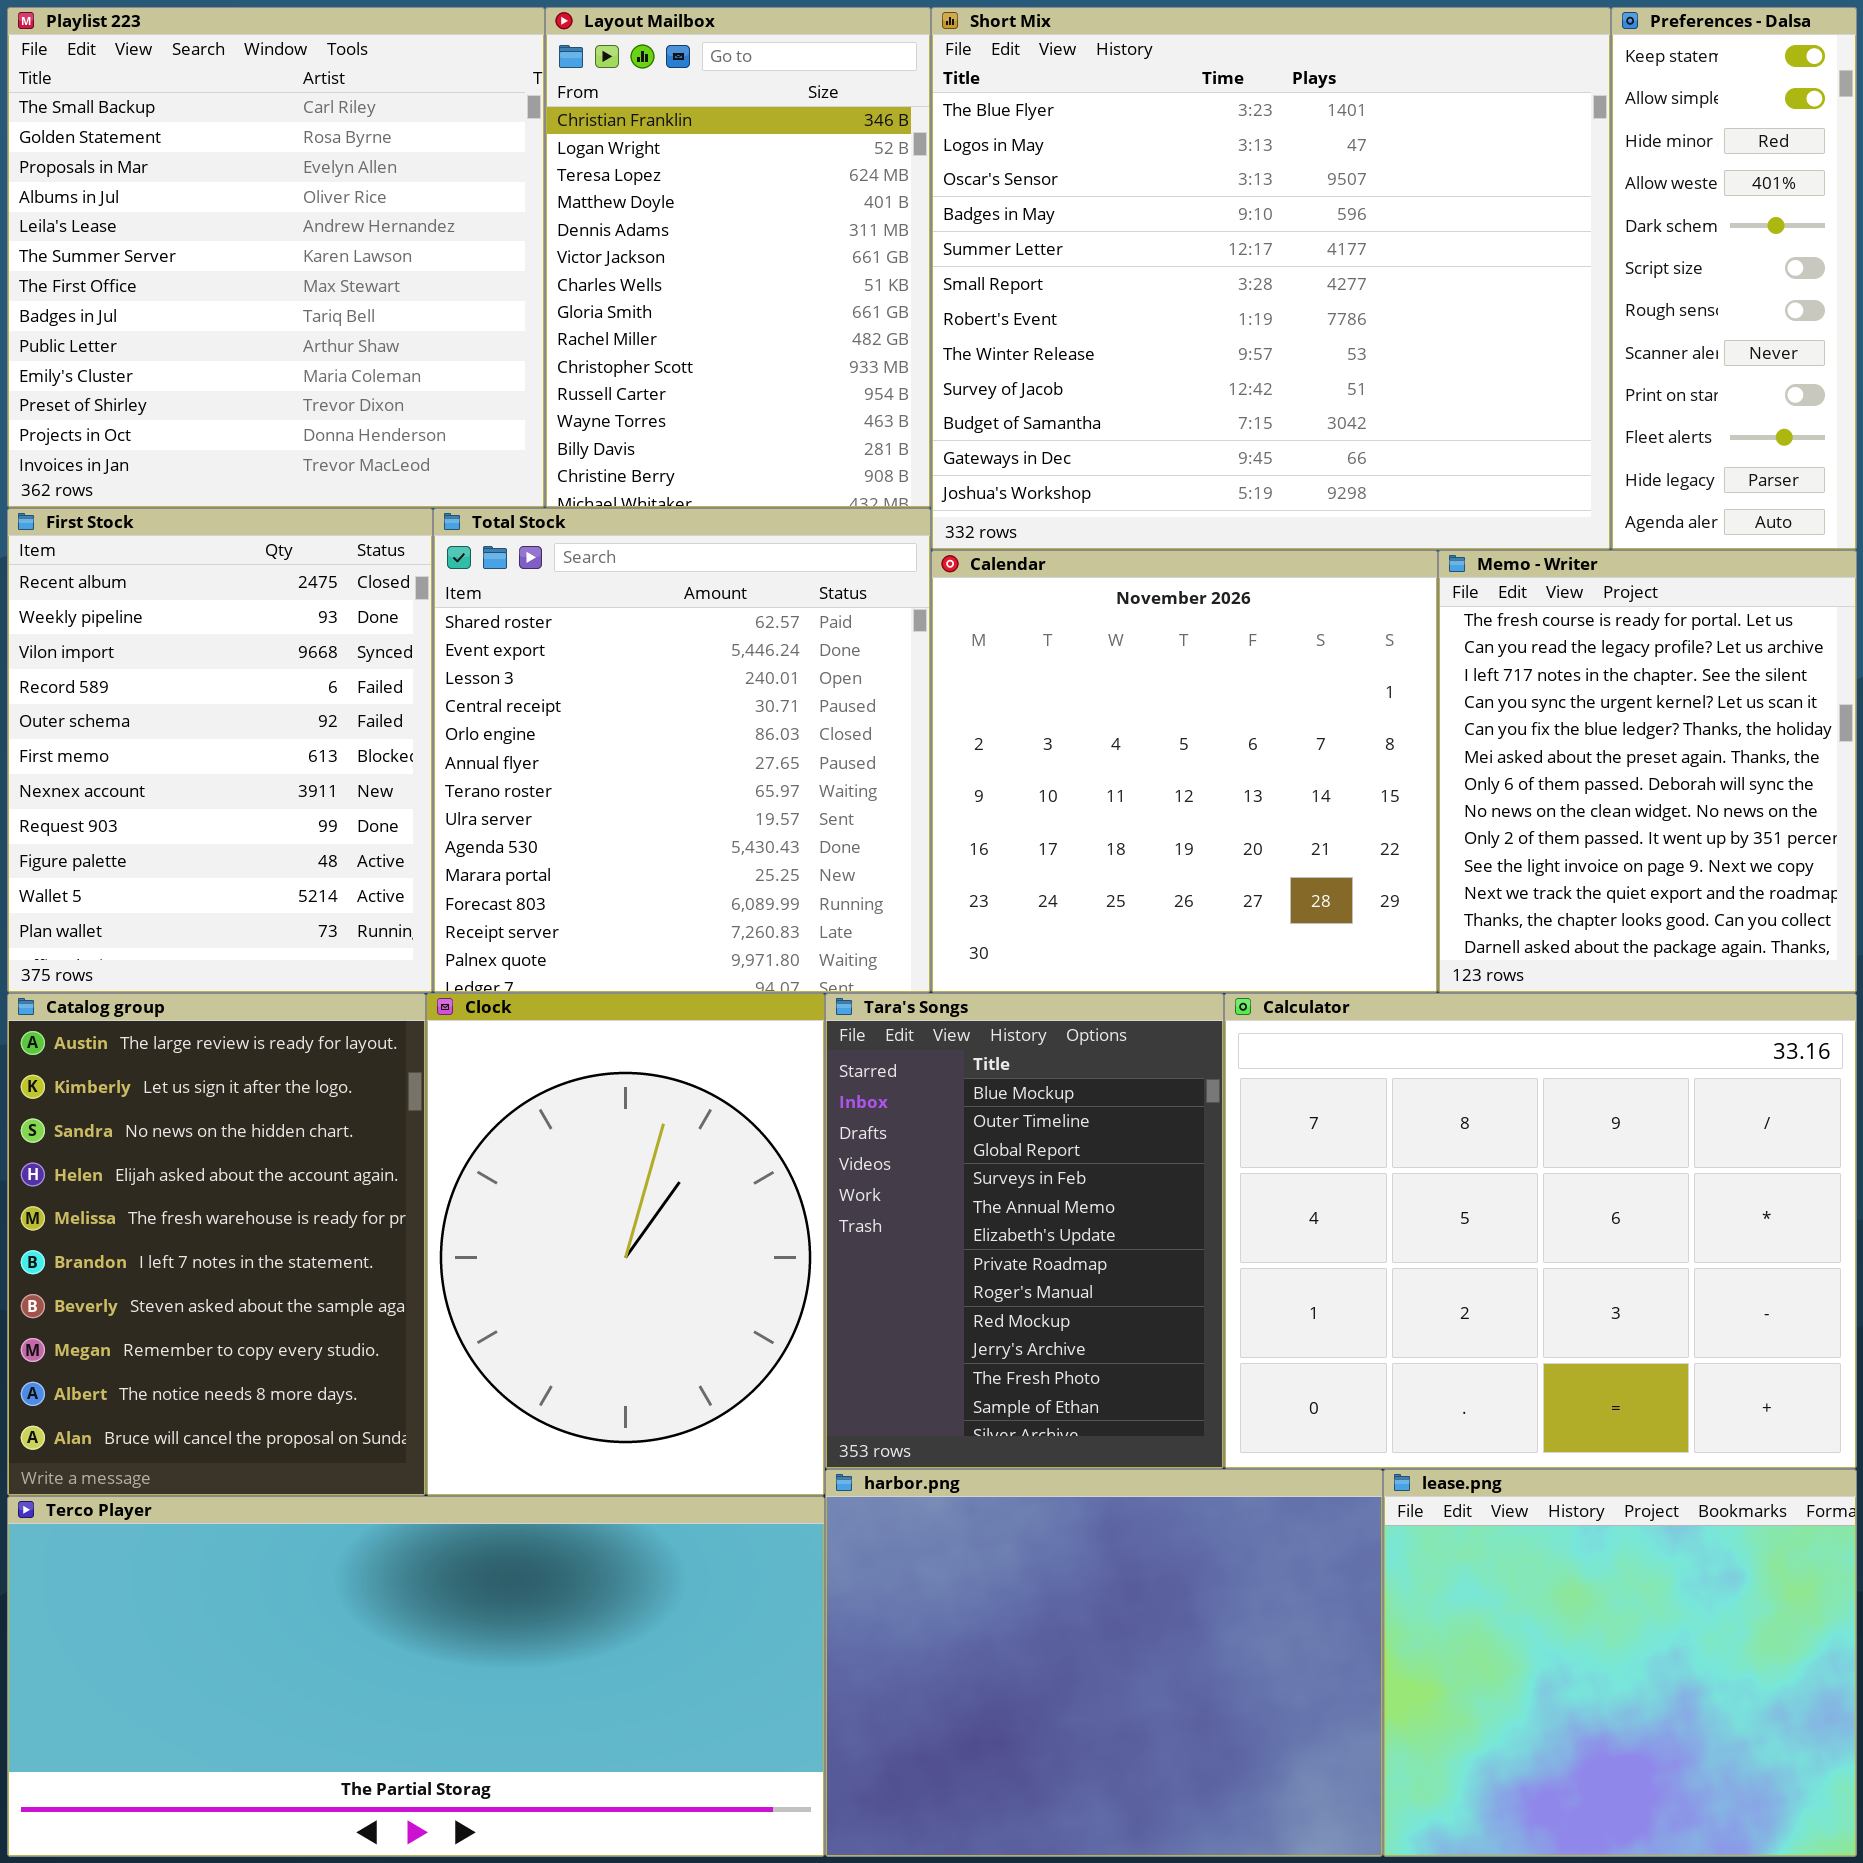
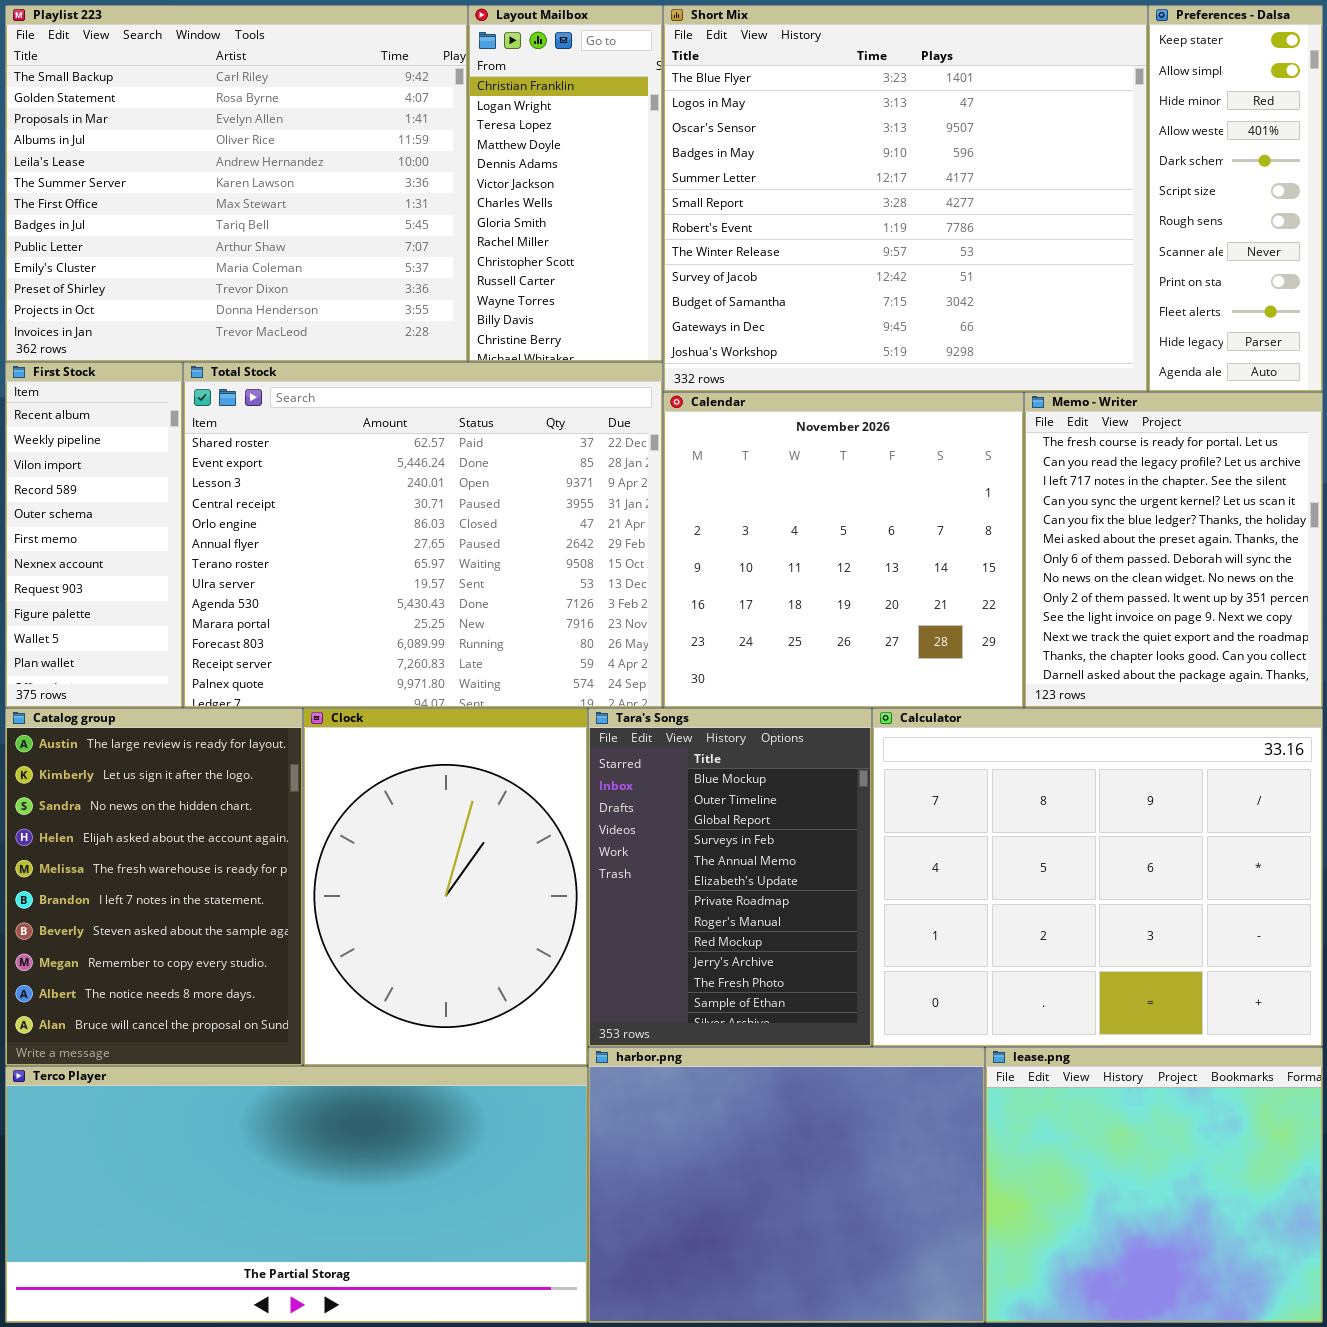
Playlist 223: [7,7,545,508] -> [5,5,468,362], resized
Layout Mailbox: [545,7,931,508] -> [468,5,663,362], resized
First Stock: [7,508,433,993] -> [5,362,183,708], resized
Total Stock: [433,508,931,993] -> [183,362,663,708], resized

